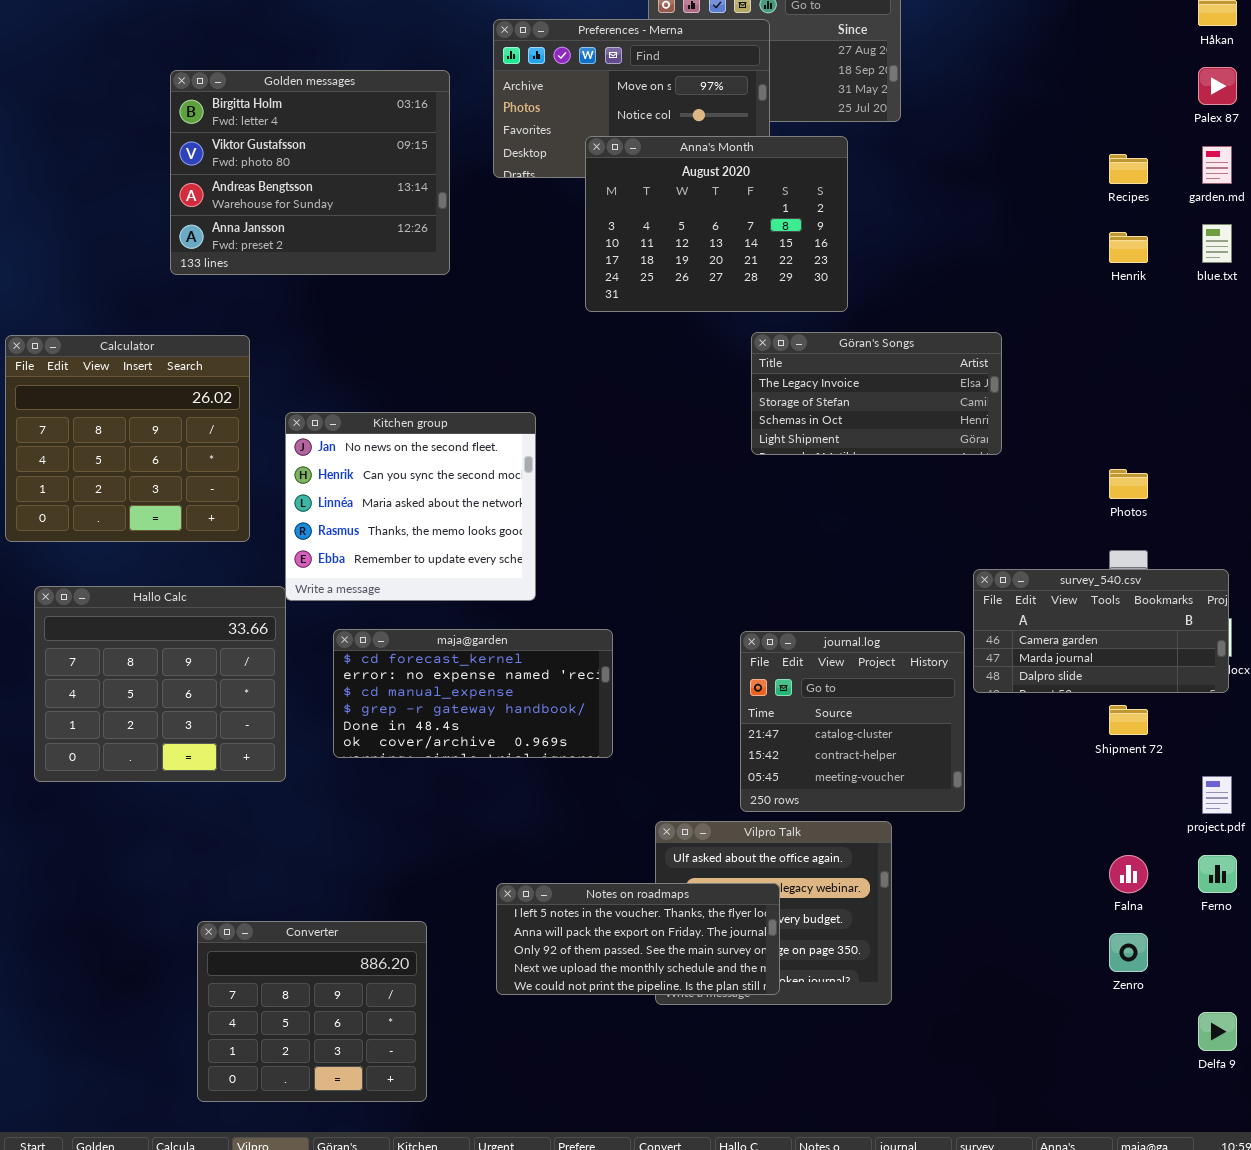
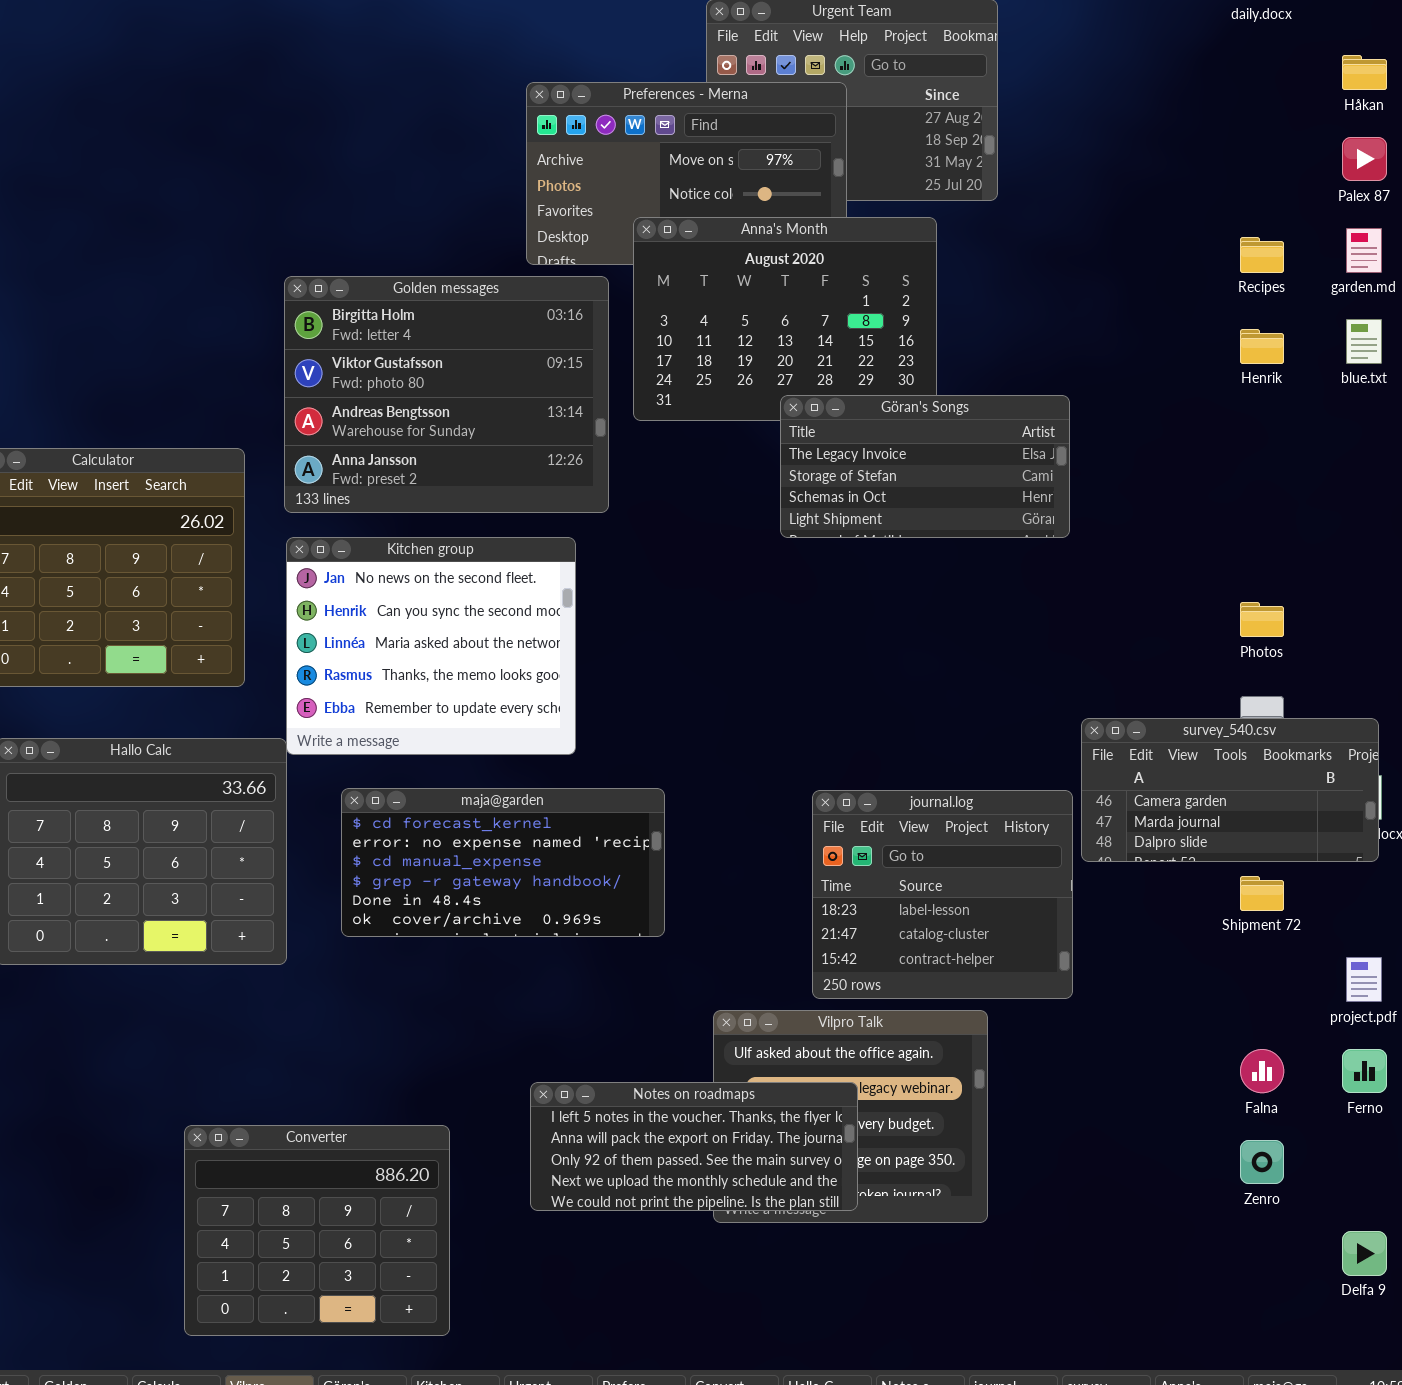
Golden messages: [170,70,450,275] -> [284,276,609,513], moved
Göran's Songs: [751,332,1002,455] -> [780,395,1070,538], moved
journal.log: [740,631,965,812] -> [812,790,1073,999], scrolled up 1 row

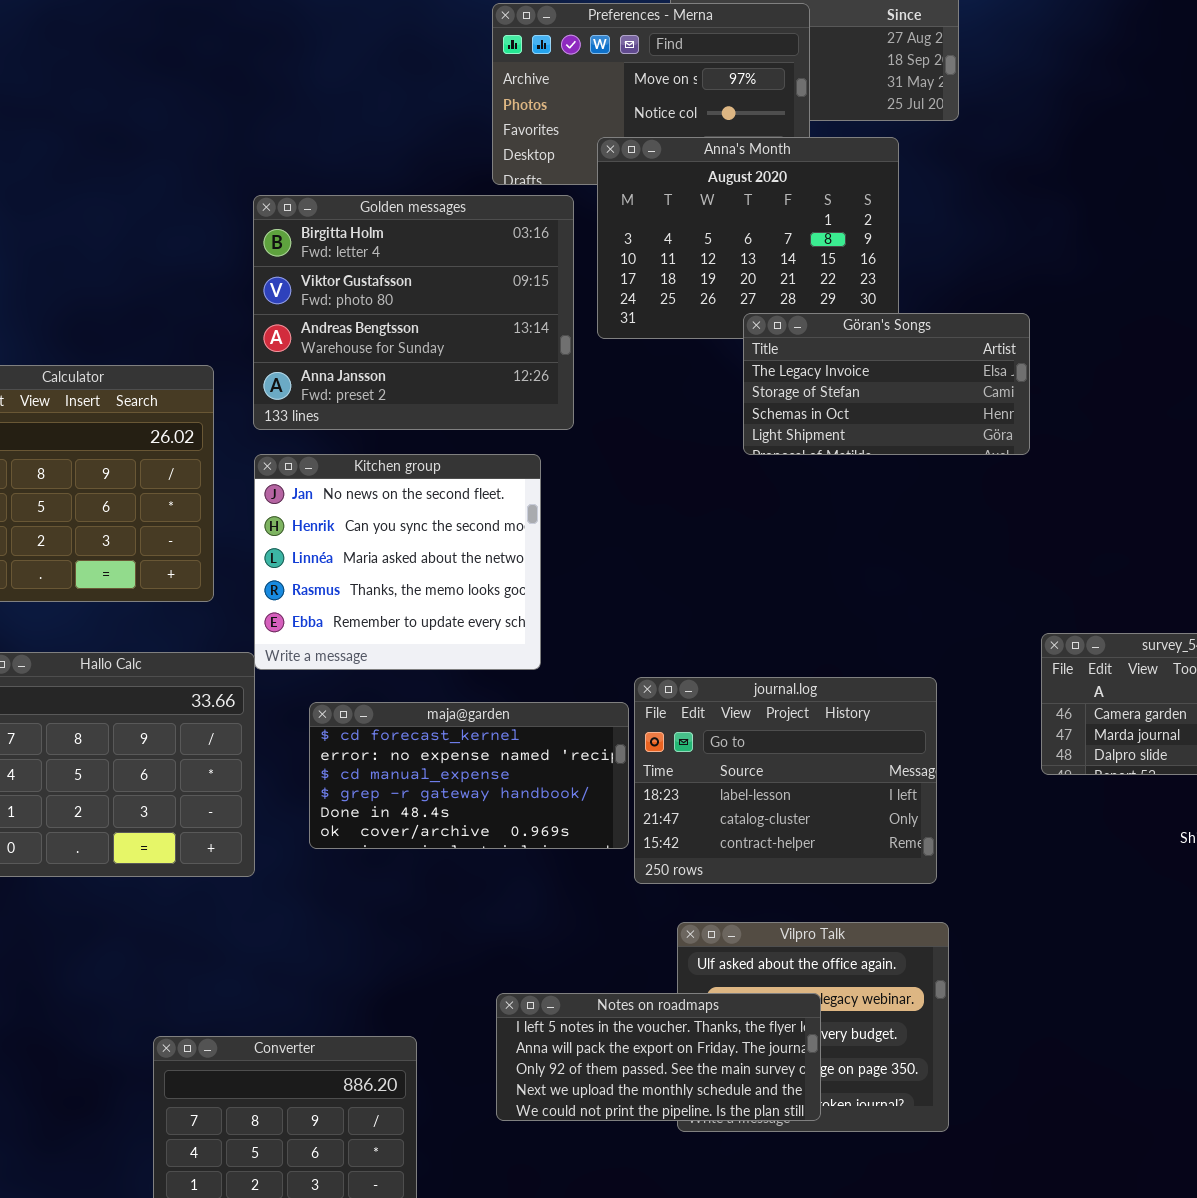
journal.log: [812,790,1073,999] -> [634,677,937,884], moved, resized

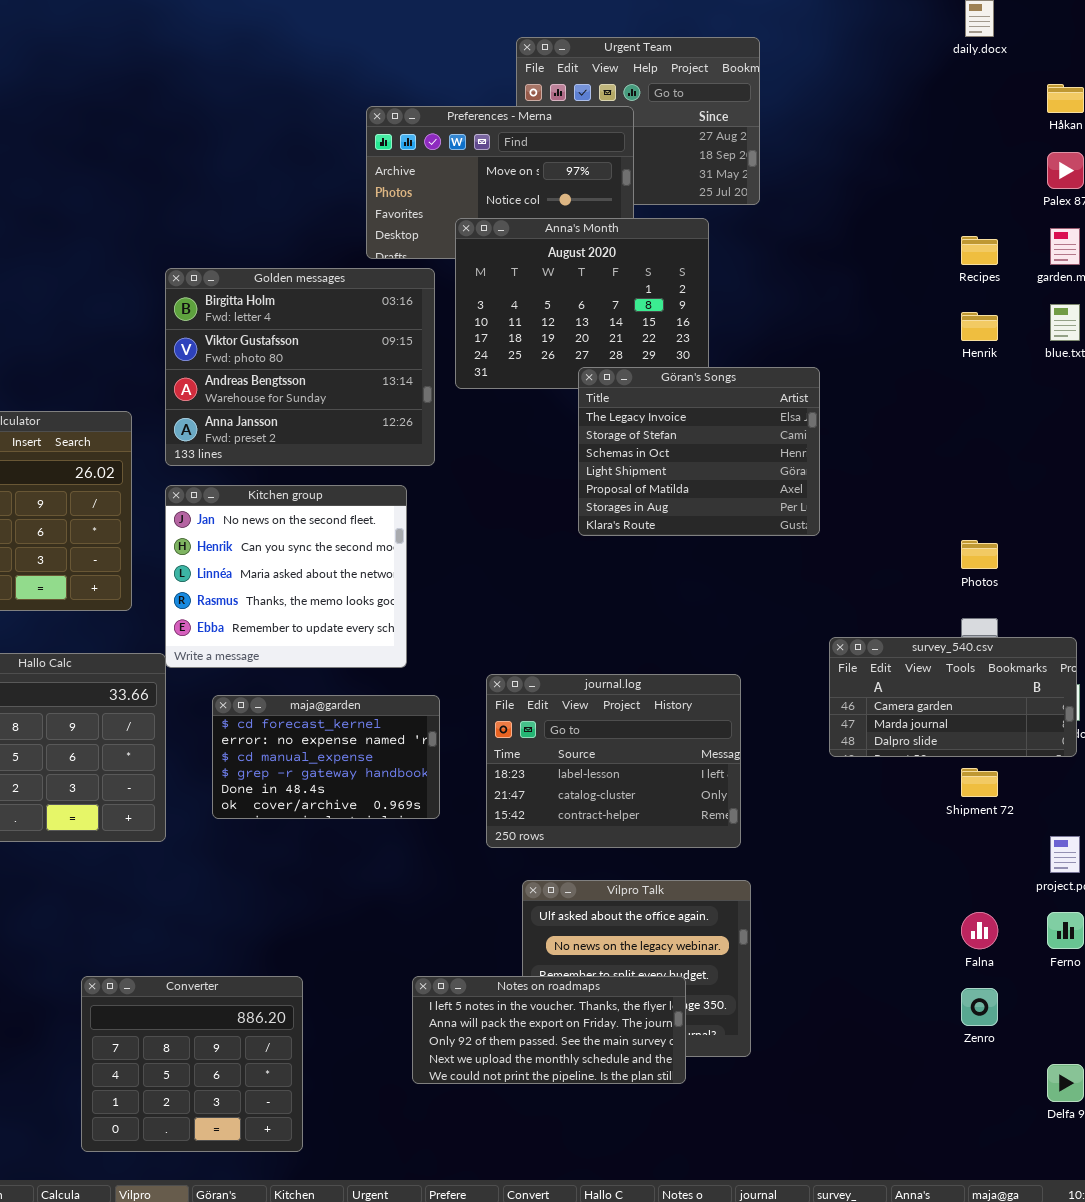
Göran's Songs: [743,313,1030,455] -> [578,367,820,536], resized
maja@garden: [309,702,629,849] -> [212,695,440,819], resized
Notes on roadmaps: [496,993,821,1121] -> [412,976,686,1084], moved

